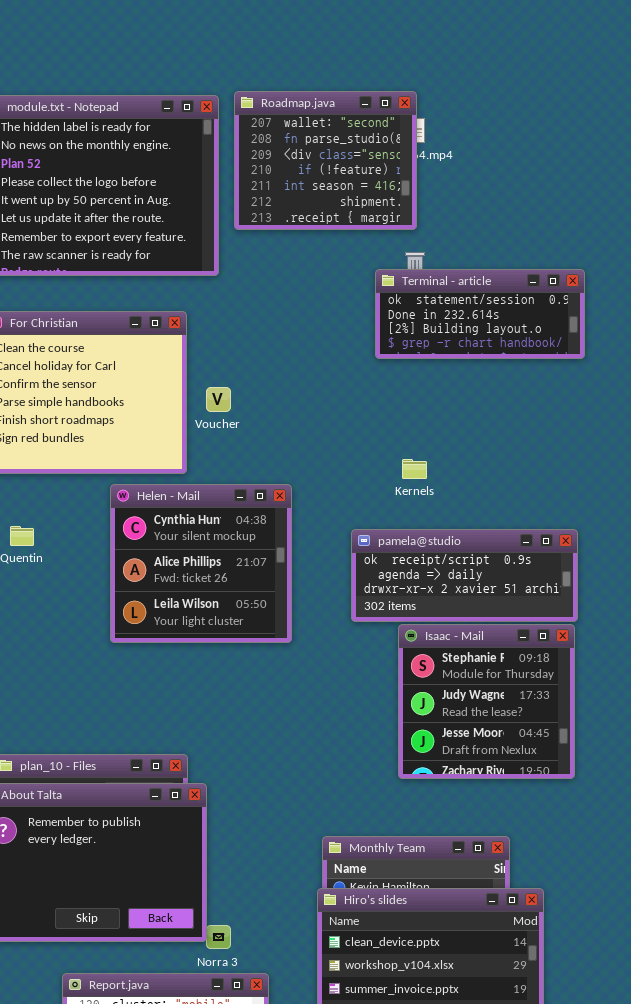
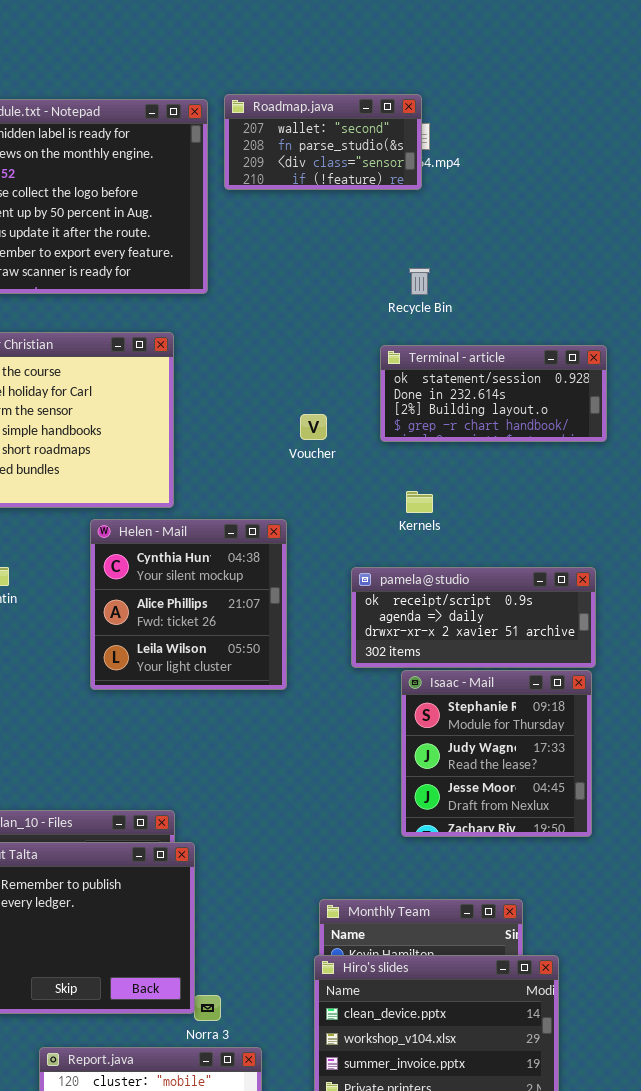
Roadmap.java: [234,91,417,230] -> [224,94,422,190], resized
Terminal - article: [375,269,585,359] -> [380,345,607,442], moved
Voucher: [206,387,231,412] -> [300,414,327,440], moved

